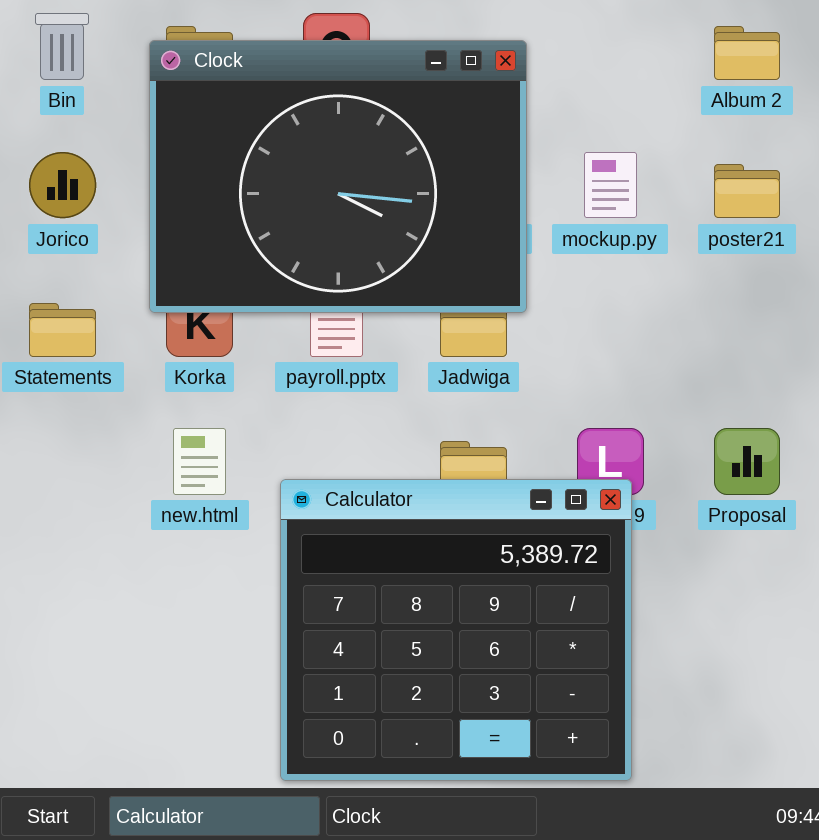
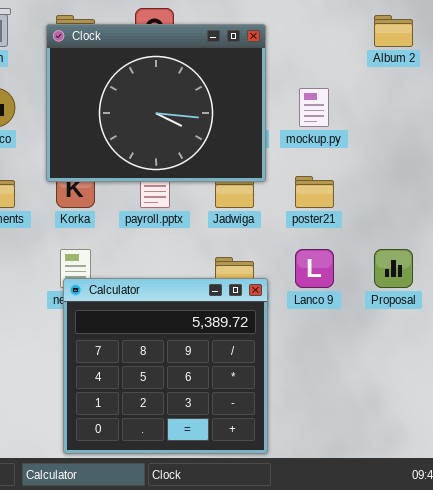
poster21: [714,164,780,218] -> [295,176,334,208], moved
Calculator: [280,479,632,781] -> [63,278,268,454], moved

